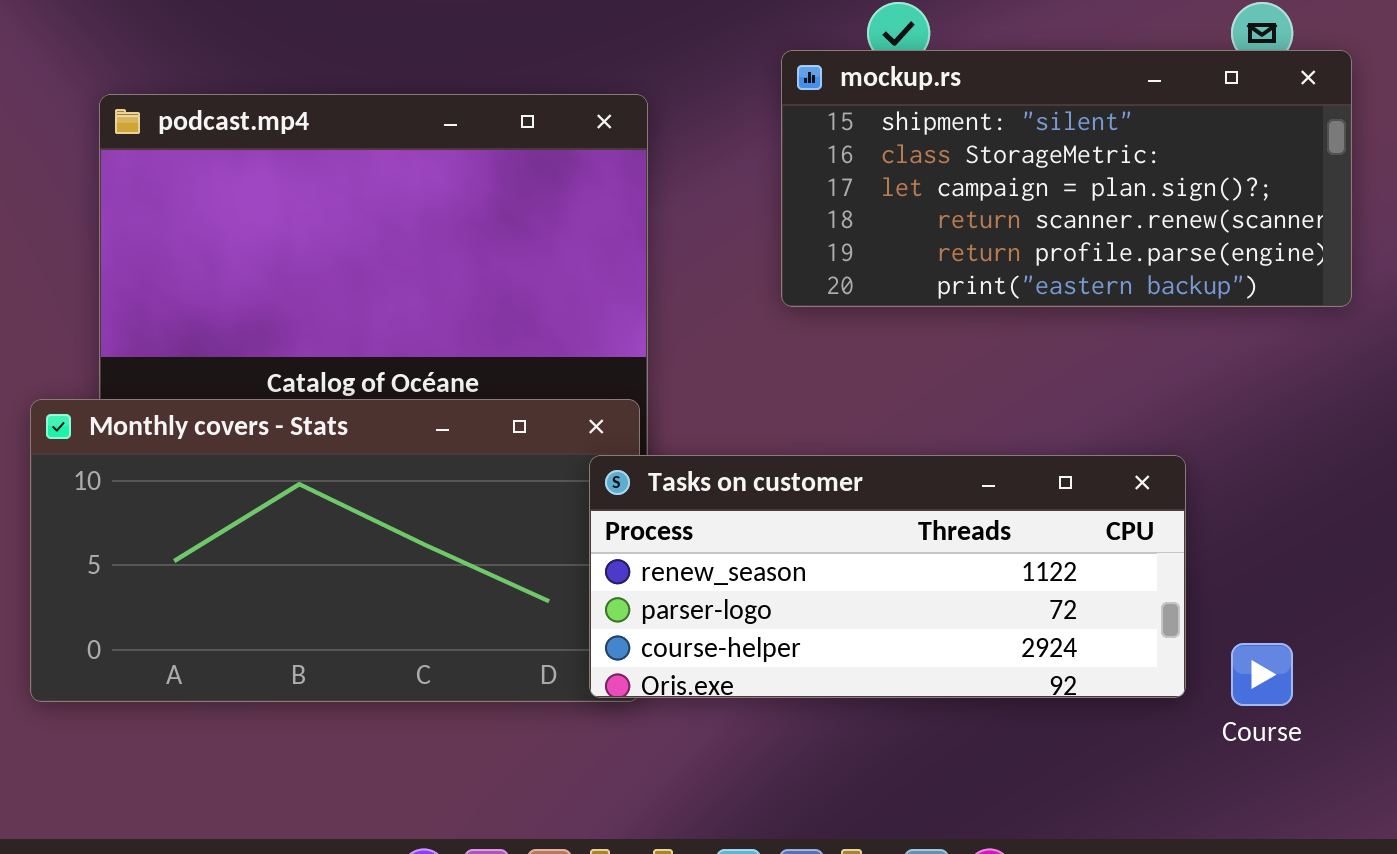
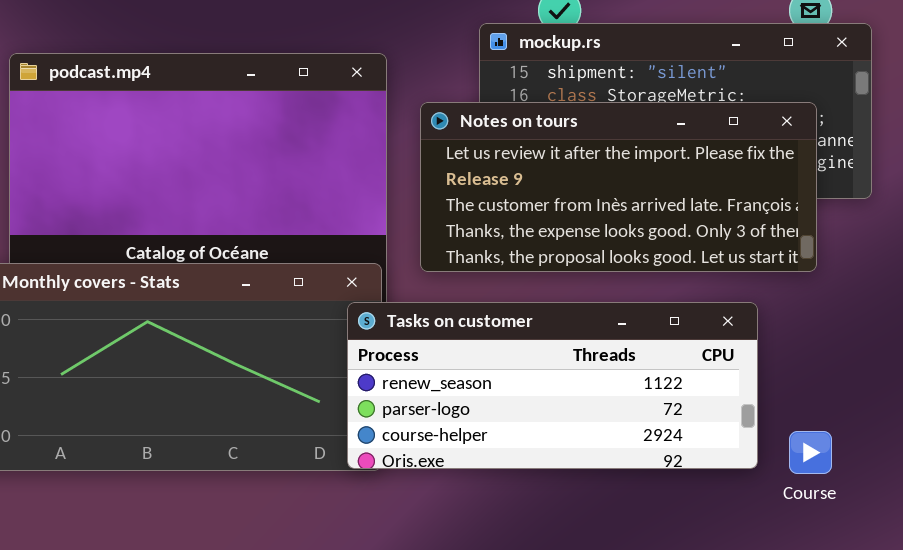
Notes on tours: none -> [420,102,817,272], opened

